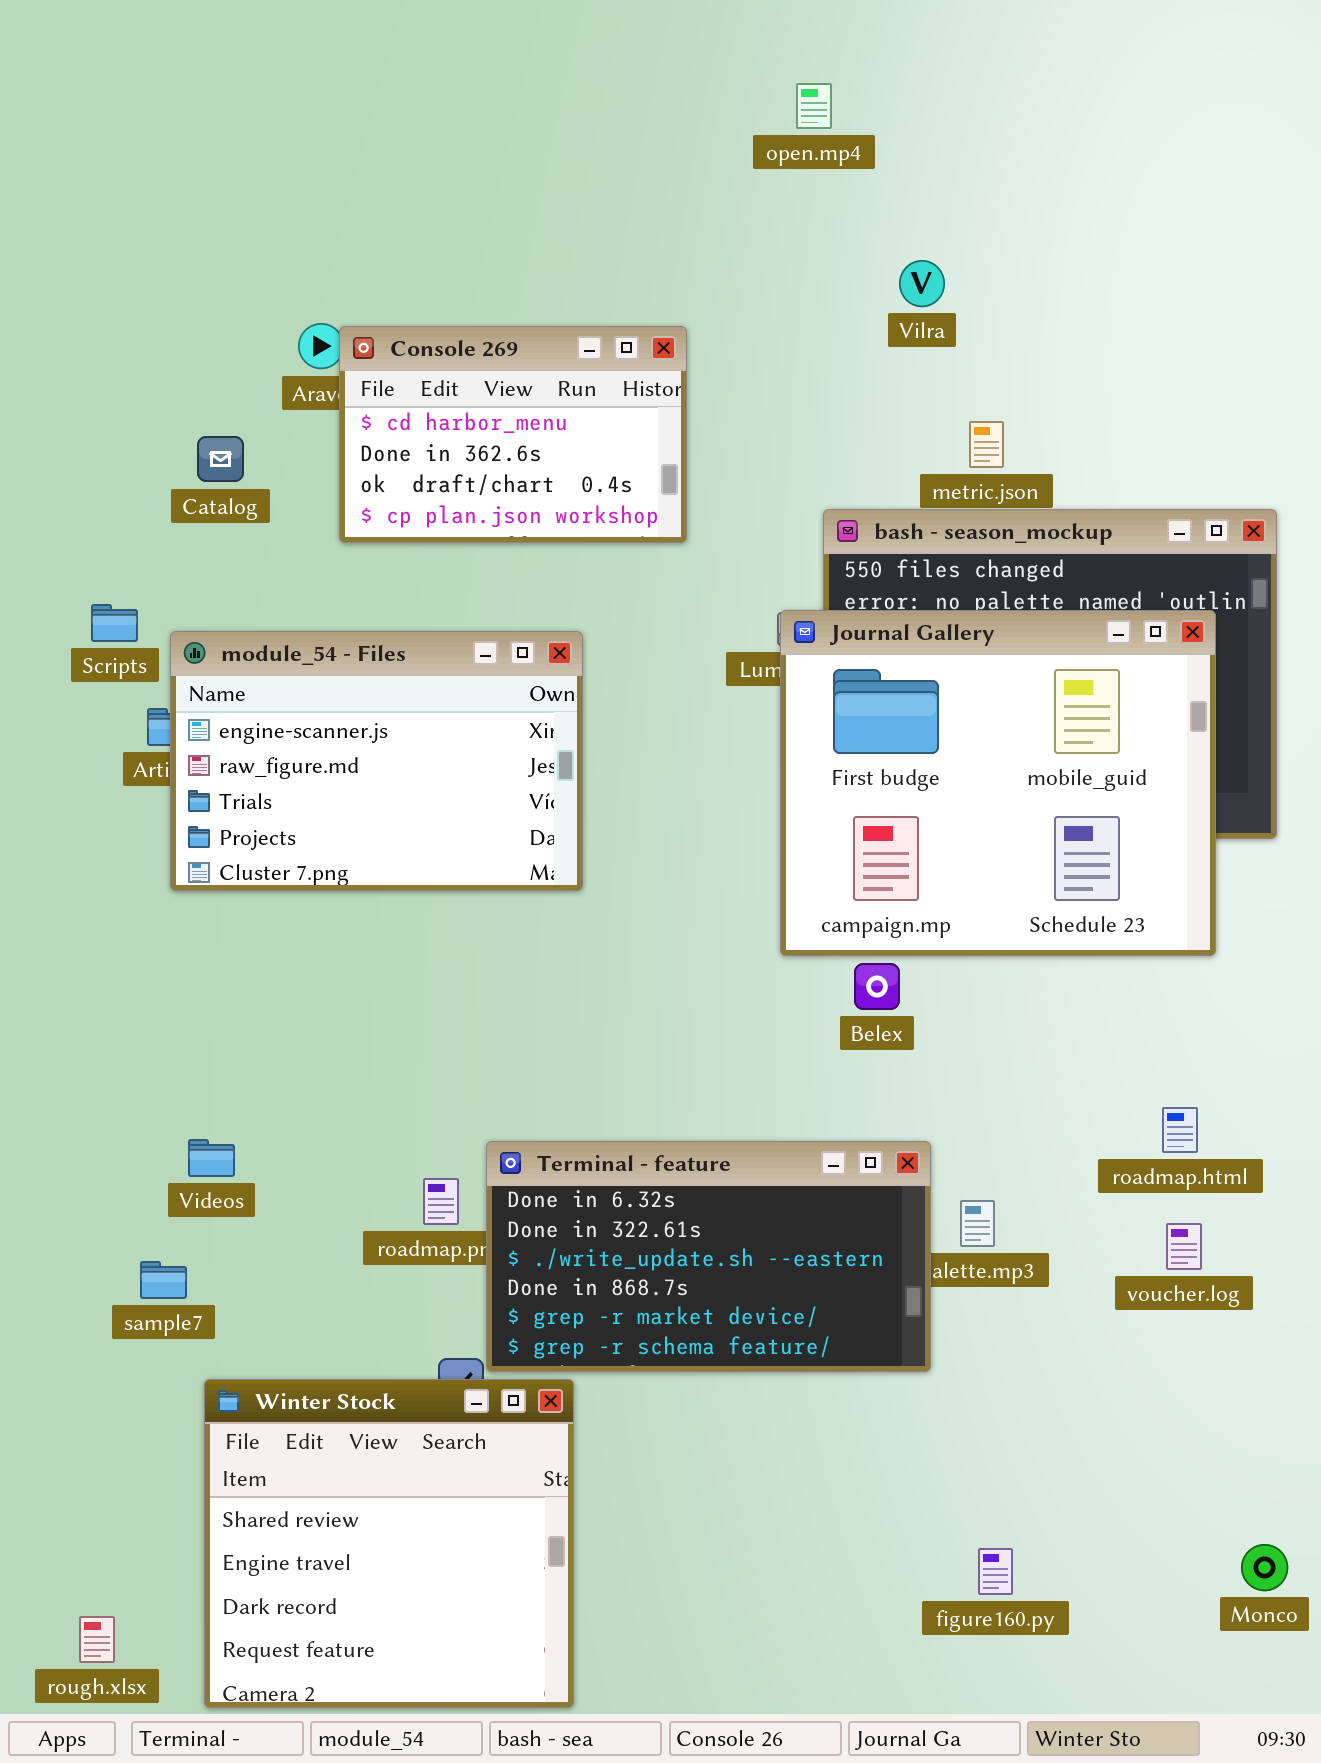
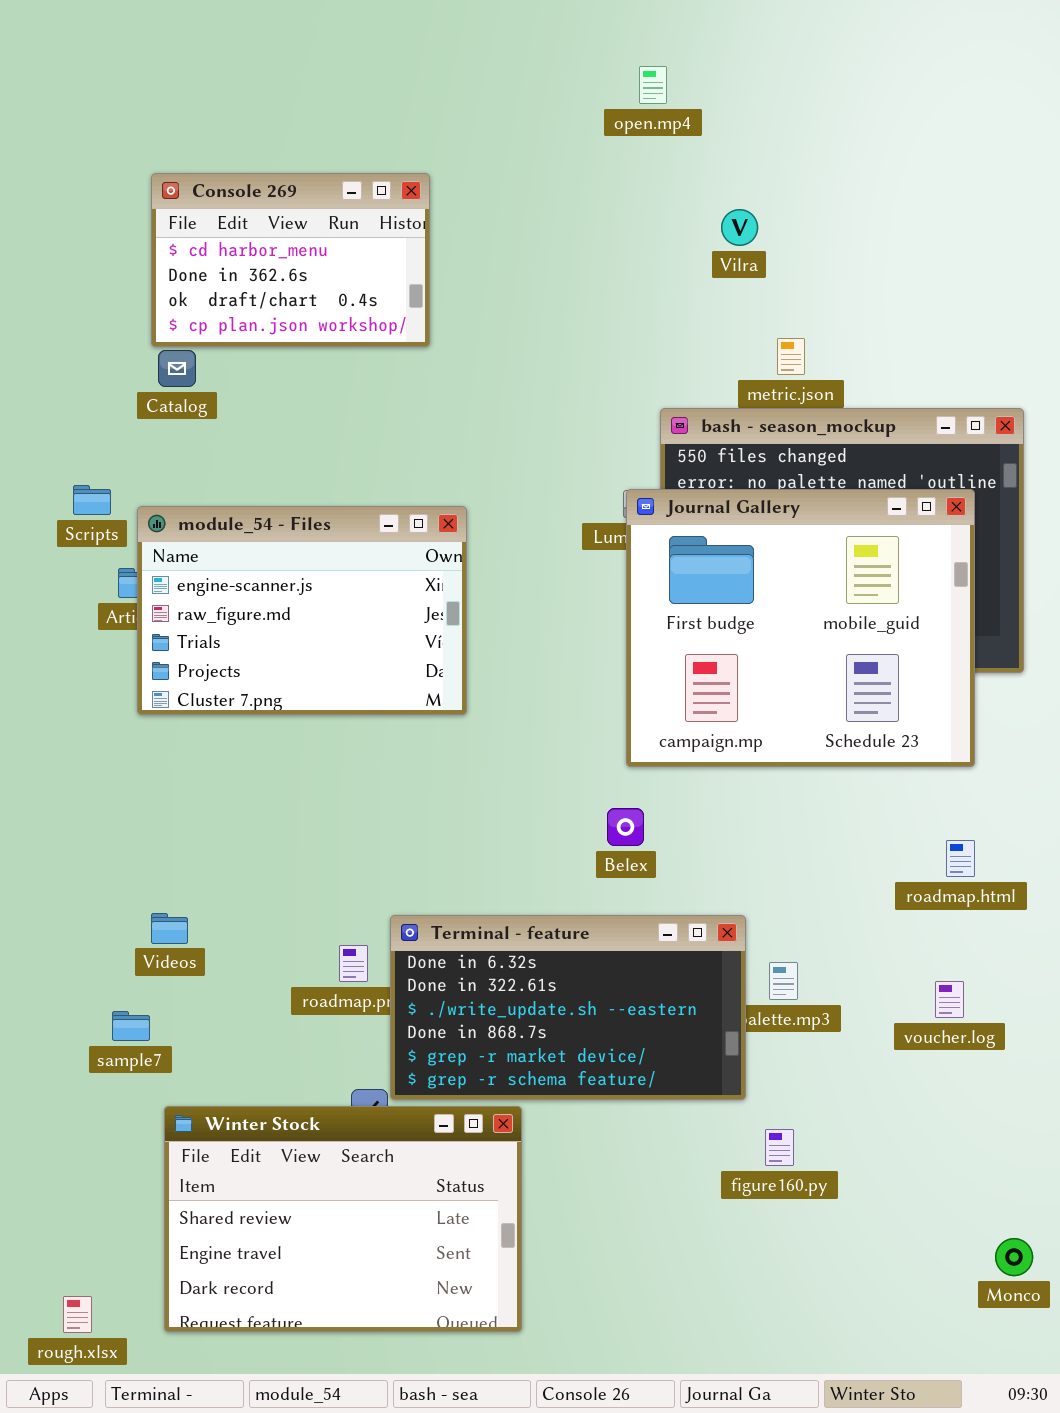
Console 269: [339,326,687,543] -> [151,173,430,347], moved
Belex: [854,963,900,1010] -> [607,808,644,846], moved
roadmap.html: [1162,1107,1198,1153] -> [946,840,975,877], moved
Winter Stock: [204,1379,574,1708] -> [164,1106,522,1332], resized
figure160.py: [978,1548,1013,1595] -> [765,1129,794,1166], moved

